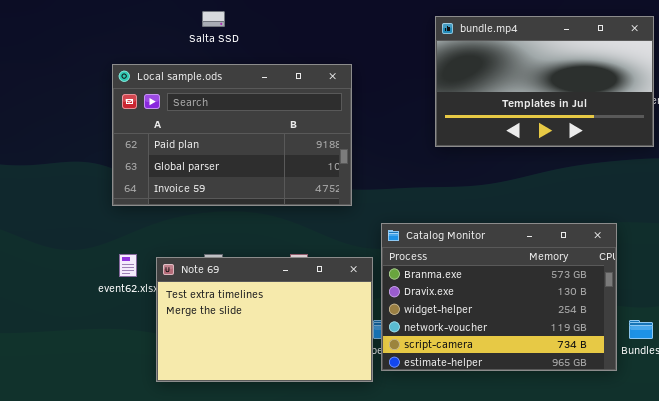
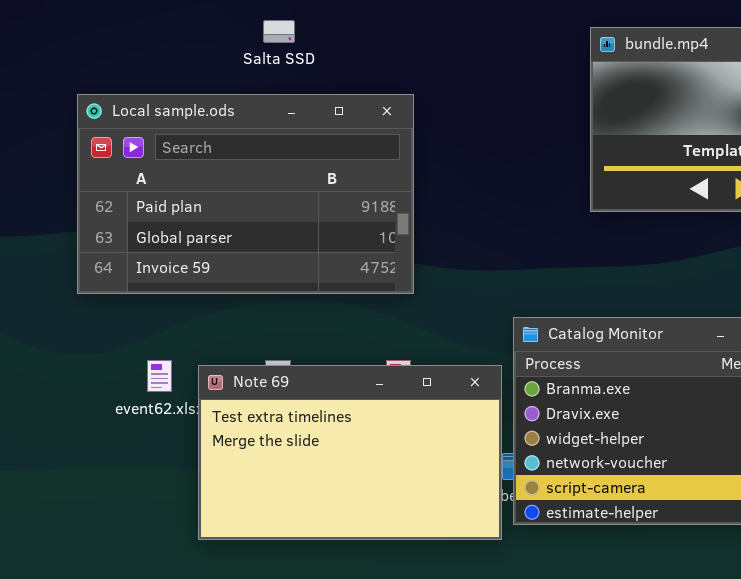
Local sample.ods: [112,64,352,206] -> [77,94,414,294], moved

